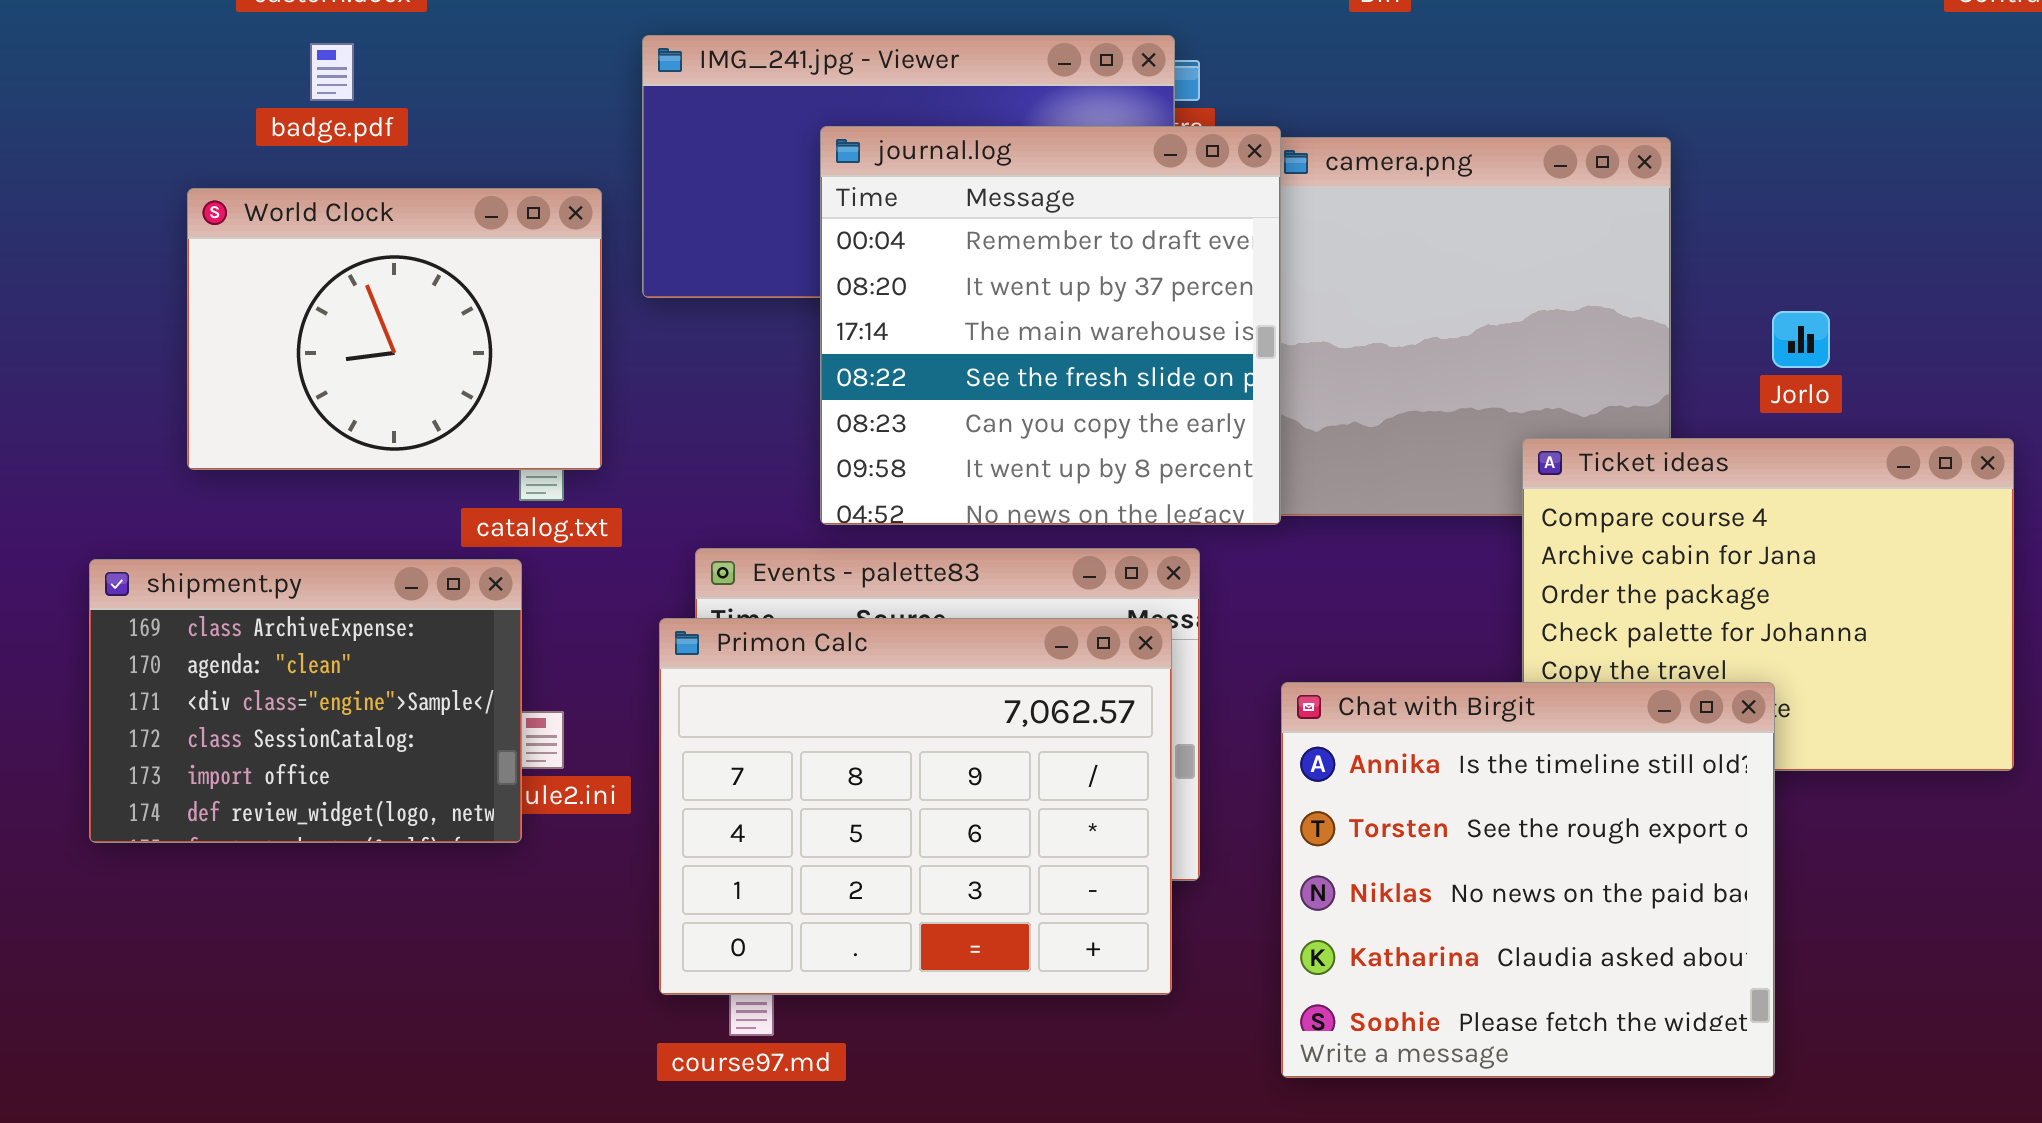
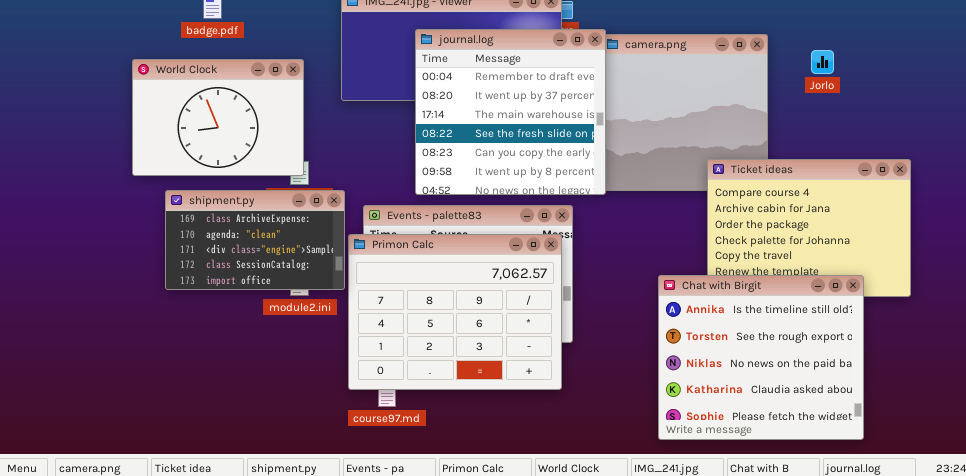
World Clock: [187,188,602,470] -> [132,59,304,176], moved
Jorlo: [1772,311,1830,368] -> [811,50,834,74], moved
shipment.py: [89,559,522,843] -> [165,190,345,290], moved, resized
Chat with Birgit: [1281,682,1775,1078] -> [658,275,864,440], moved

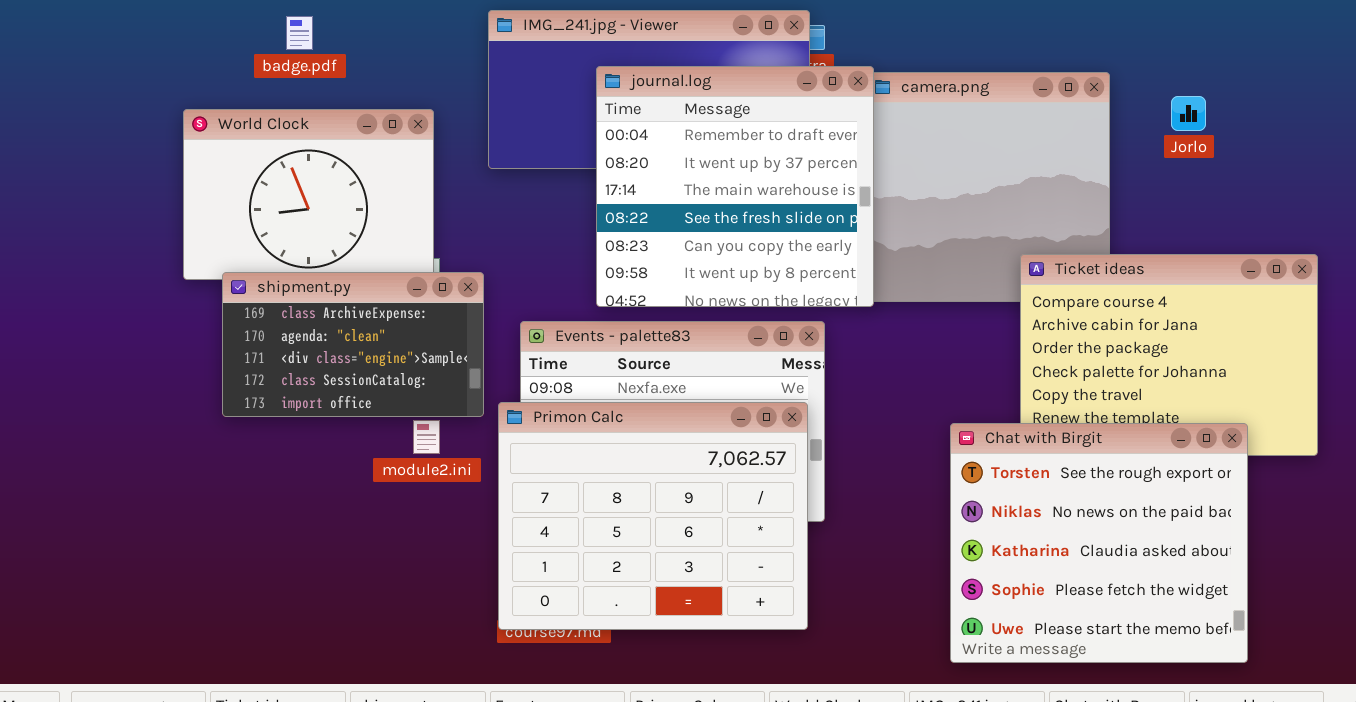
shipment.py: [165,190,345,290] -> [222,272,484,417], moved
Primon Calc: [348,234,562,390] -> [498,402,808,630], moved
Chat with Birgit: [658,275,864,440] -> [950,423,1248,663], scrolled down 1 row

